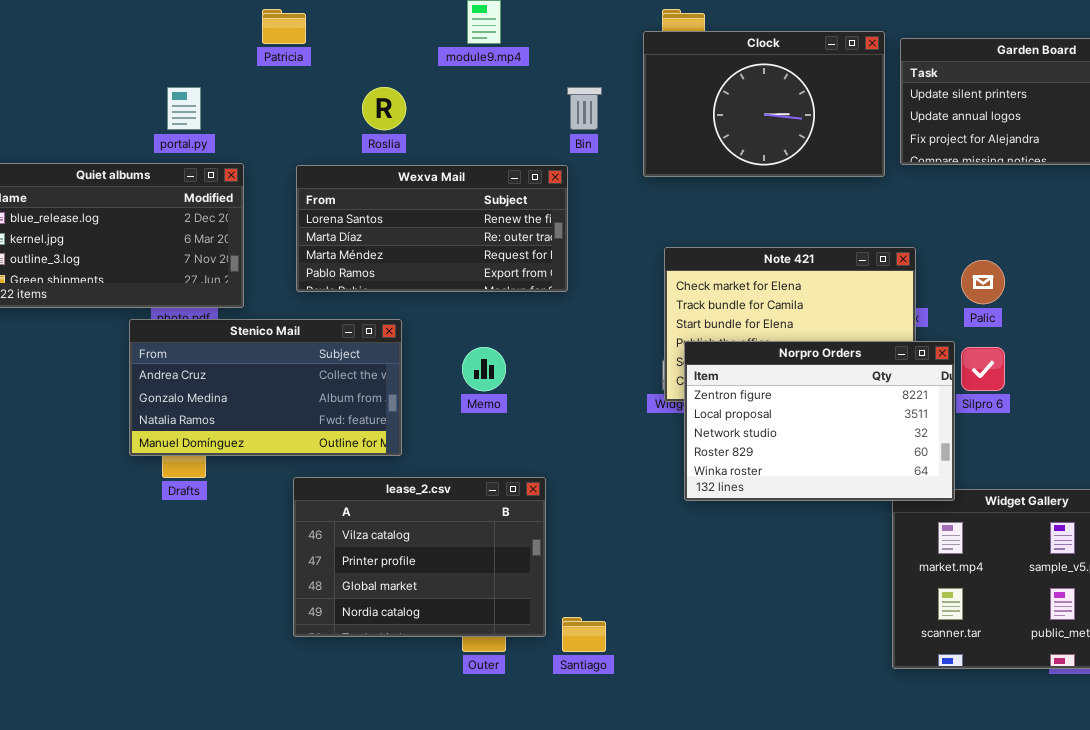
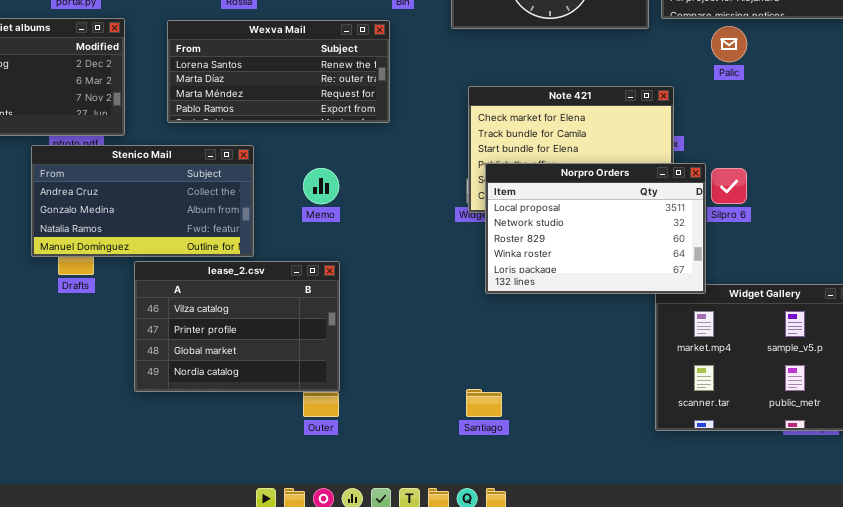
Palic: [961,260,1005,304] -> [711,26,747,62], moved
Norpro Orders: [684,341,955,501] -> [485,163,706,294], scrolled down 1 row
lease_2.csv: [293,477,546,637] -> [134,261,340,392], moved
Santiago: [562,617,606,652] -> [466,389,502,417], moved

